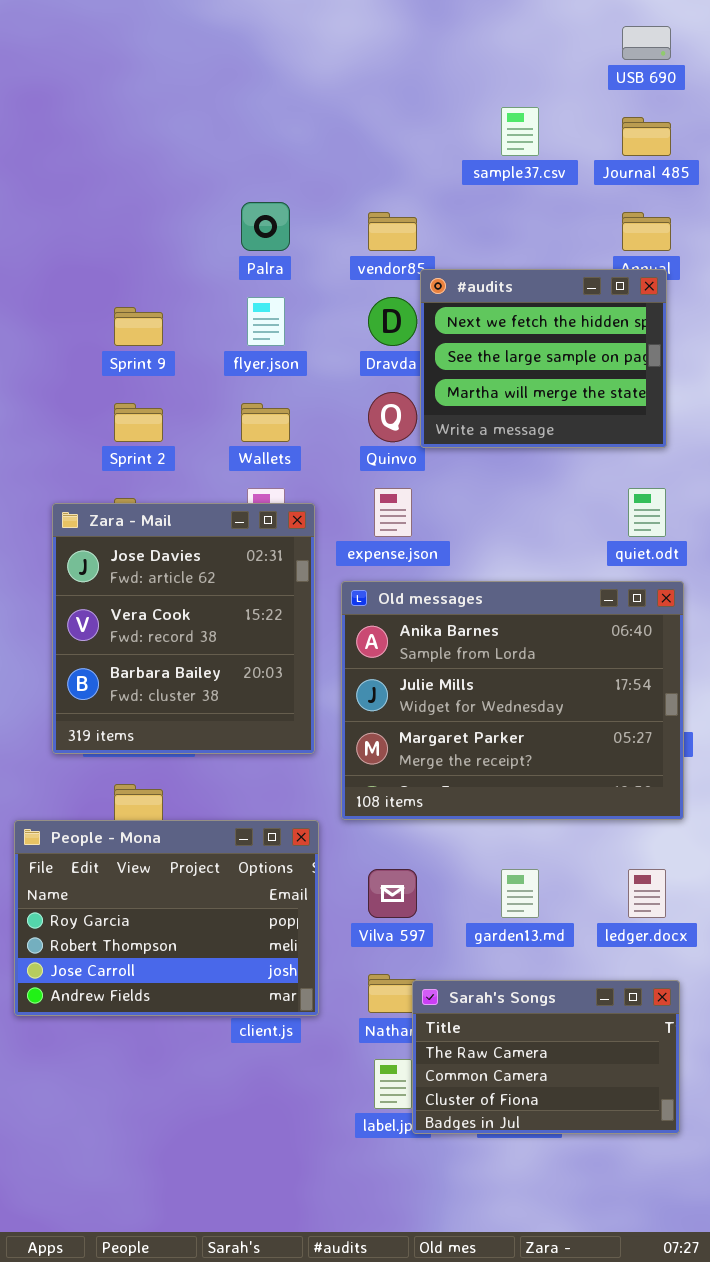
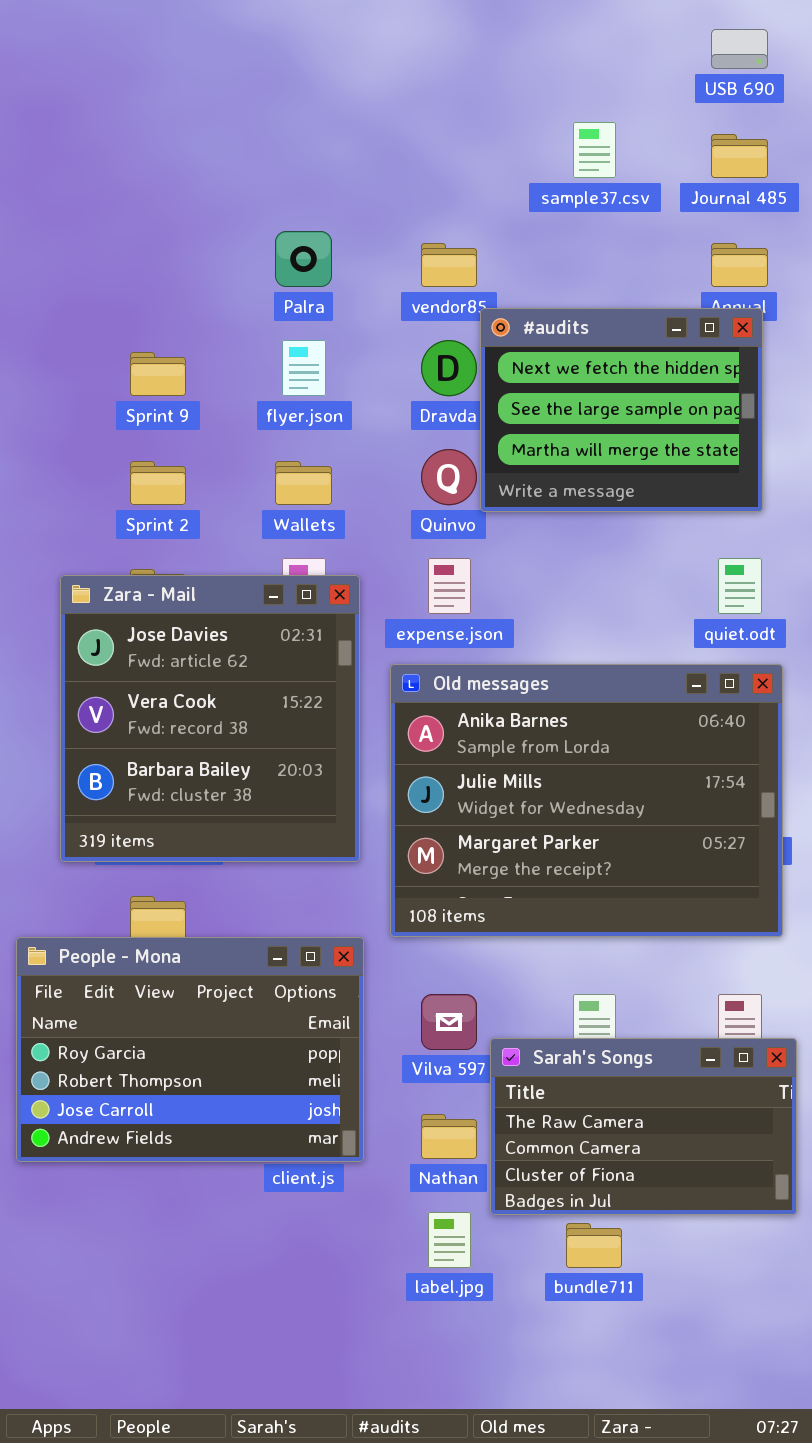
Sarah's Songs: [412,980,680,1134] -> [490,1038,797,1215], moved

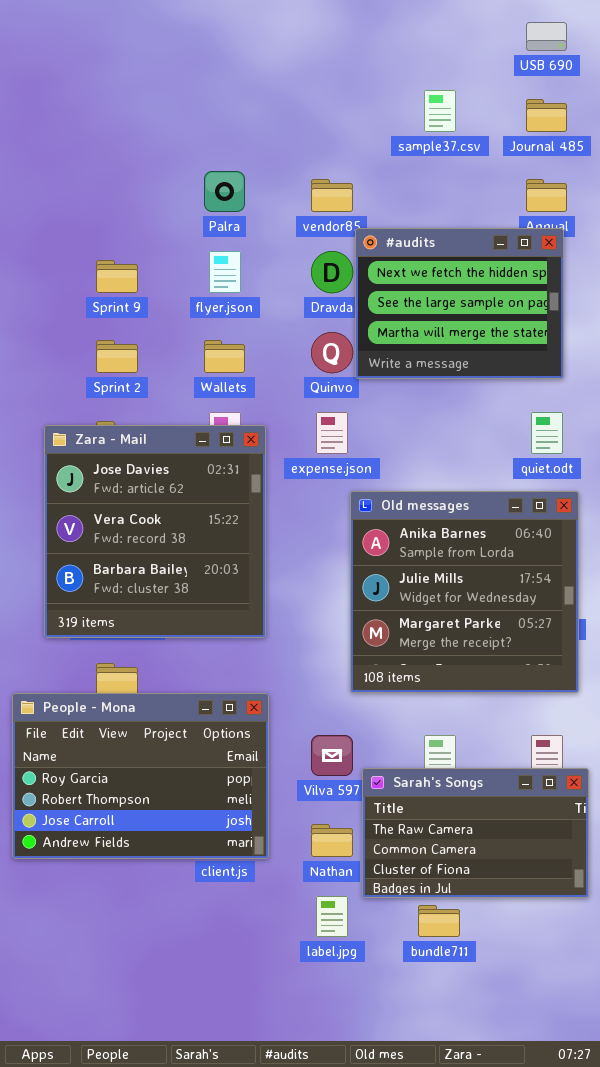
Old messages: [390,664,783,937] -> [350,491,579,693], resized

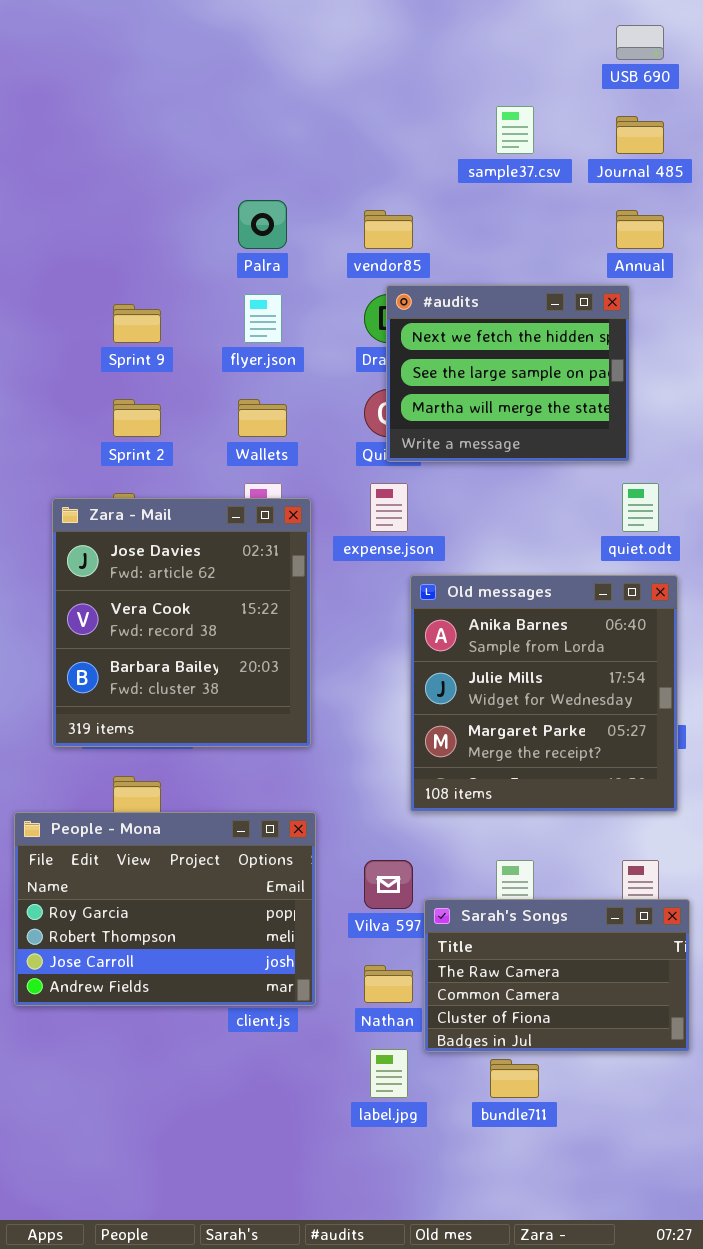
#audits: [355,228,564,379] -> [386,285,630,462], moved

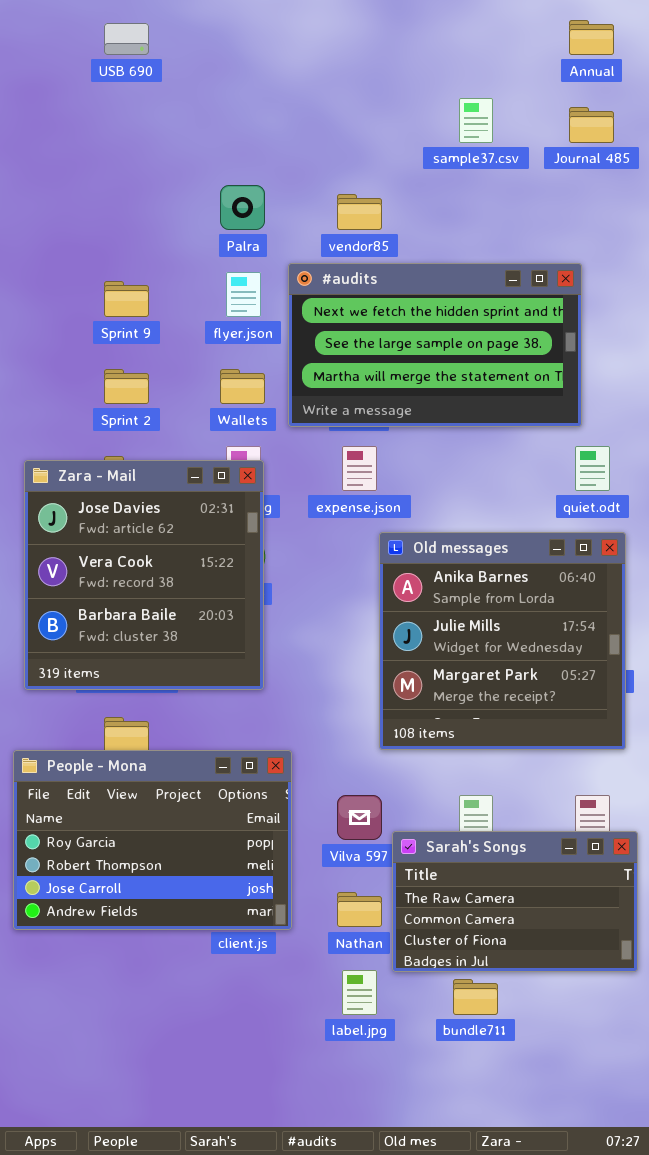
USB 690: [616,25,664,60] -> [104,23,149,55], moved
Annual: [616,210,664,249] -> [569,20,614,55], moved
#audits: [386,285,630,462] -> [288,263,582,427], resized
Zara - Mail: [52,498,311,747] -> [24,460,264,690], moved

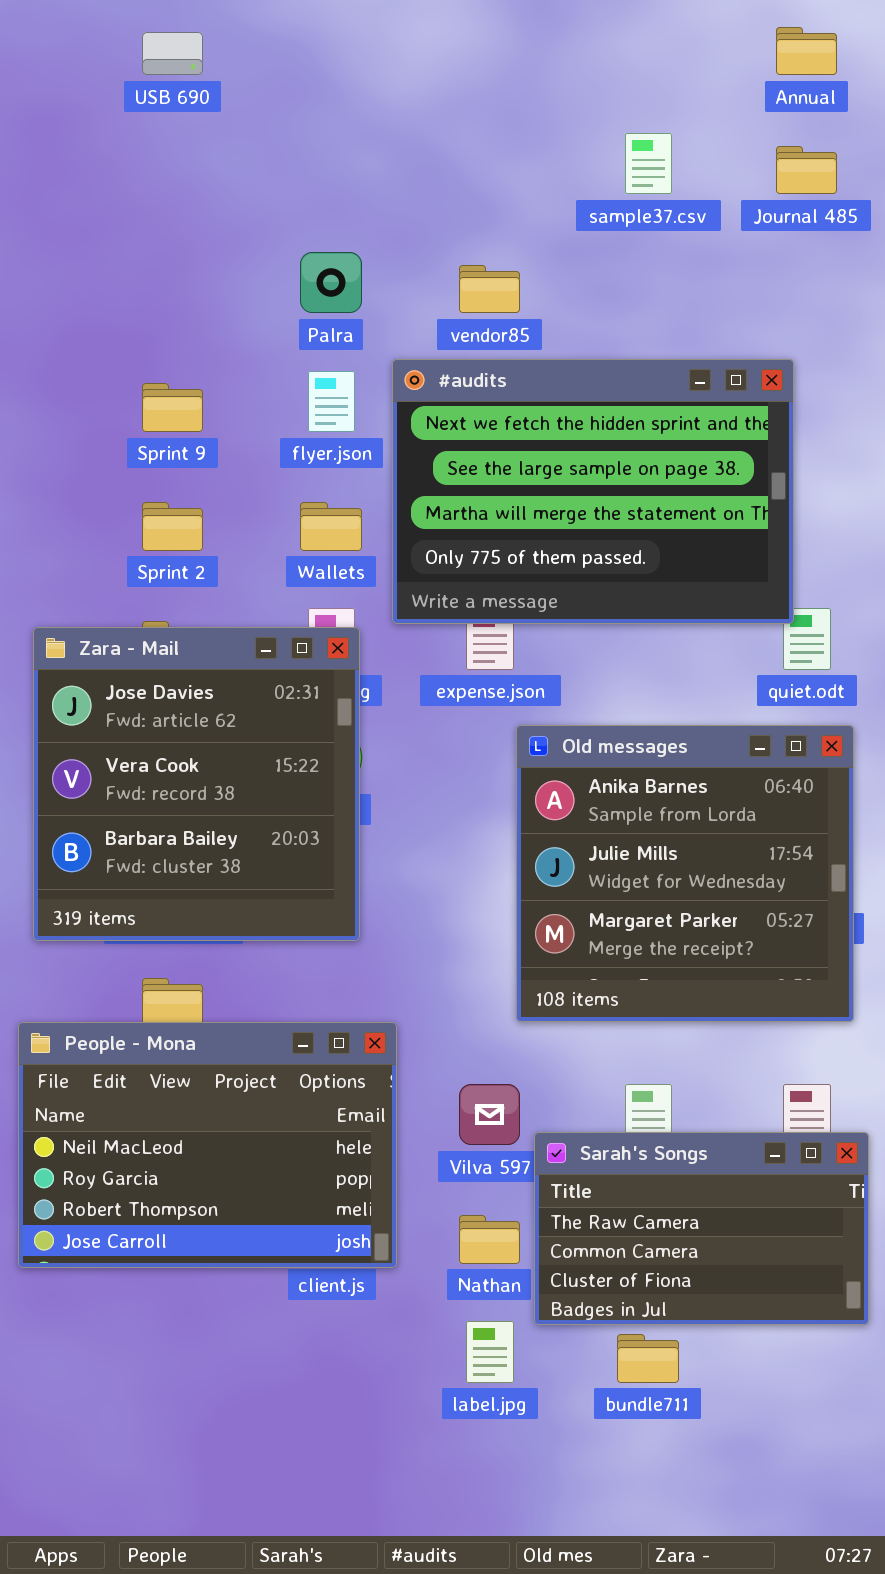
#audits: [288,263,582,427] -> [392,359,794,624], resized
People - Mona: [13,750,292,930] -> [18,1022,397,1268], scrolled up 1 row

